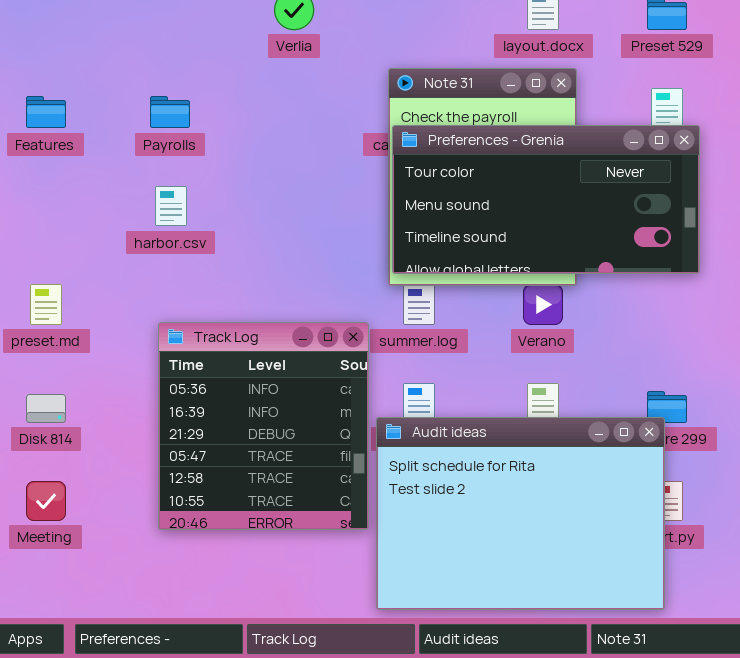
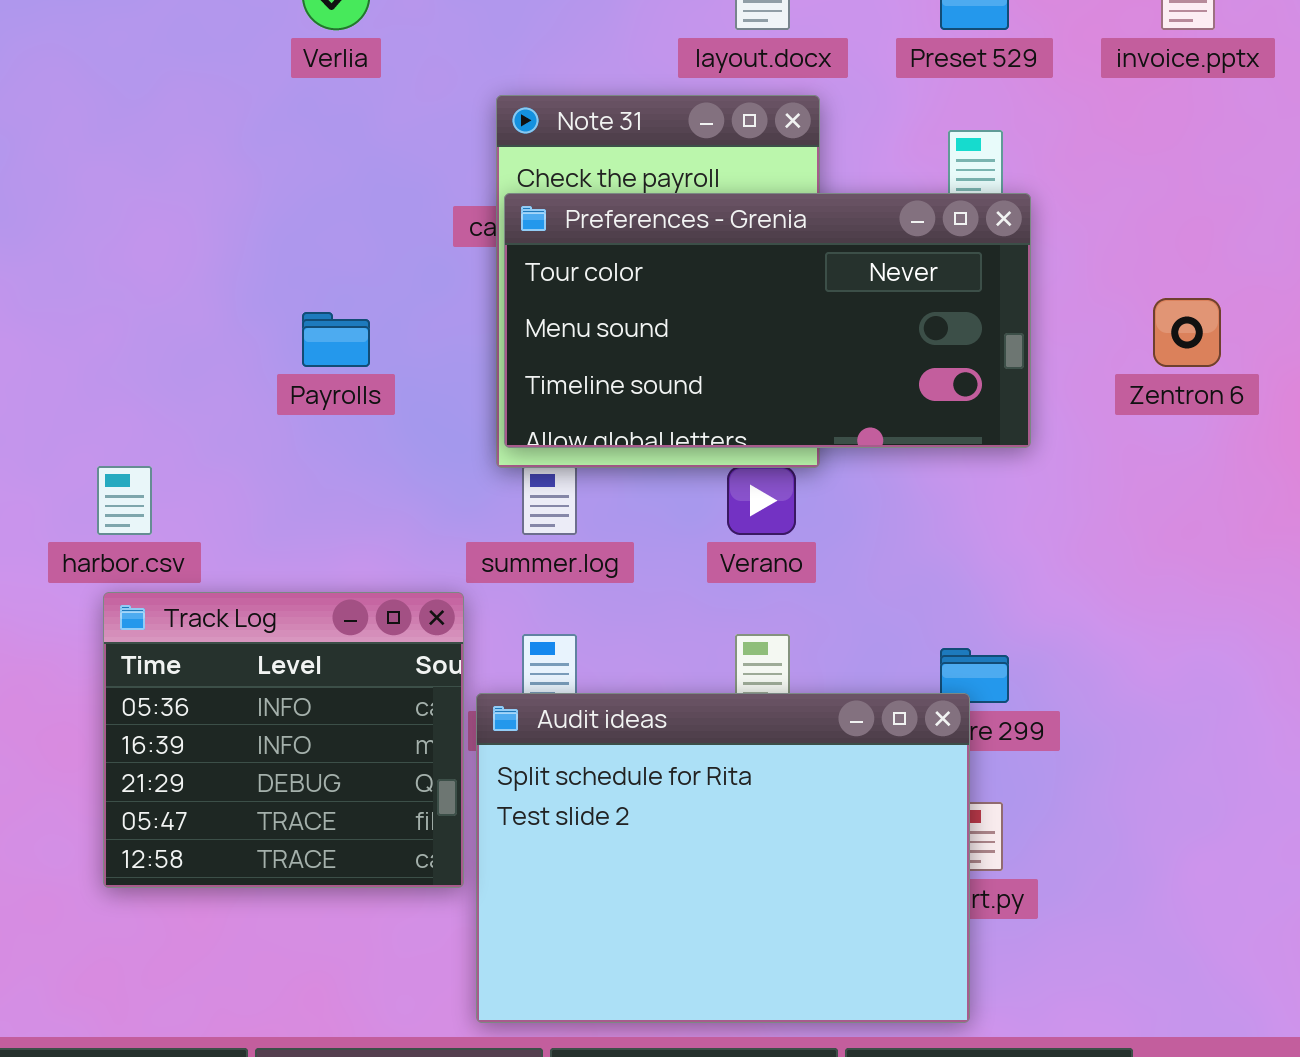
Payrolls: [150,96,190,128] -> [302,312,370,367], moved
harbor.csv: [155,186,187,226] -> [97,466,152,535], moved
Track Log: [158,322,369,530] -> [103,592,464,888], resized

